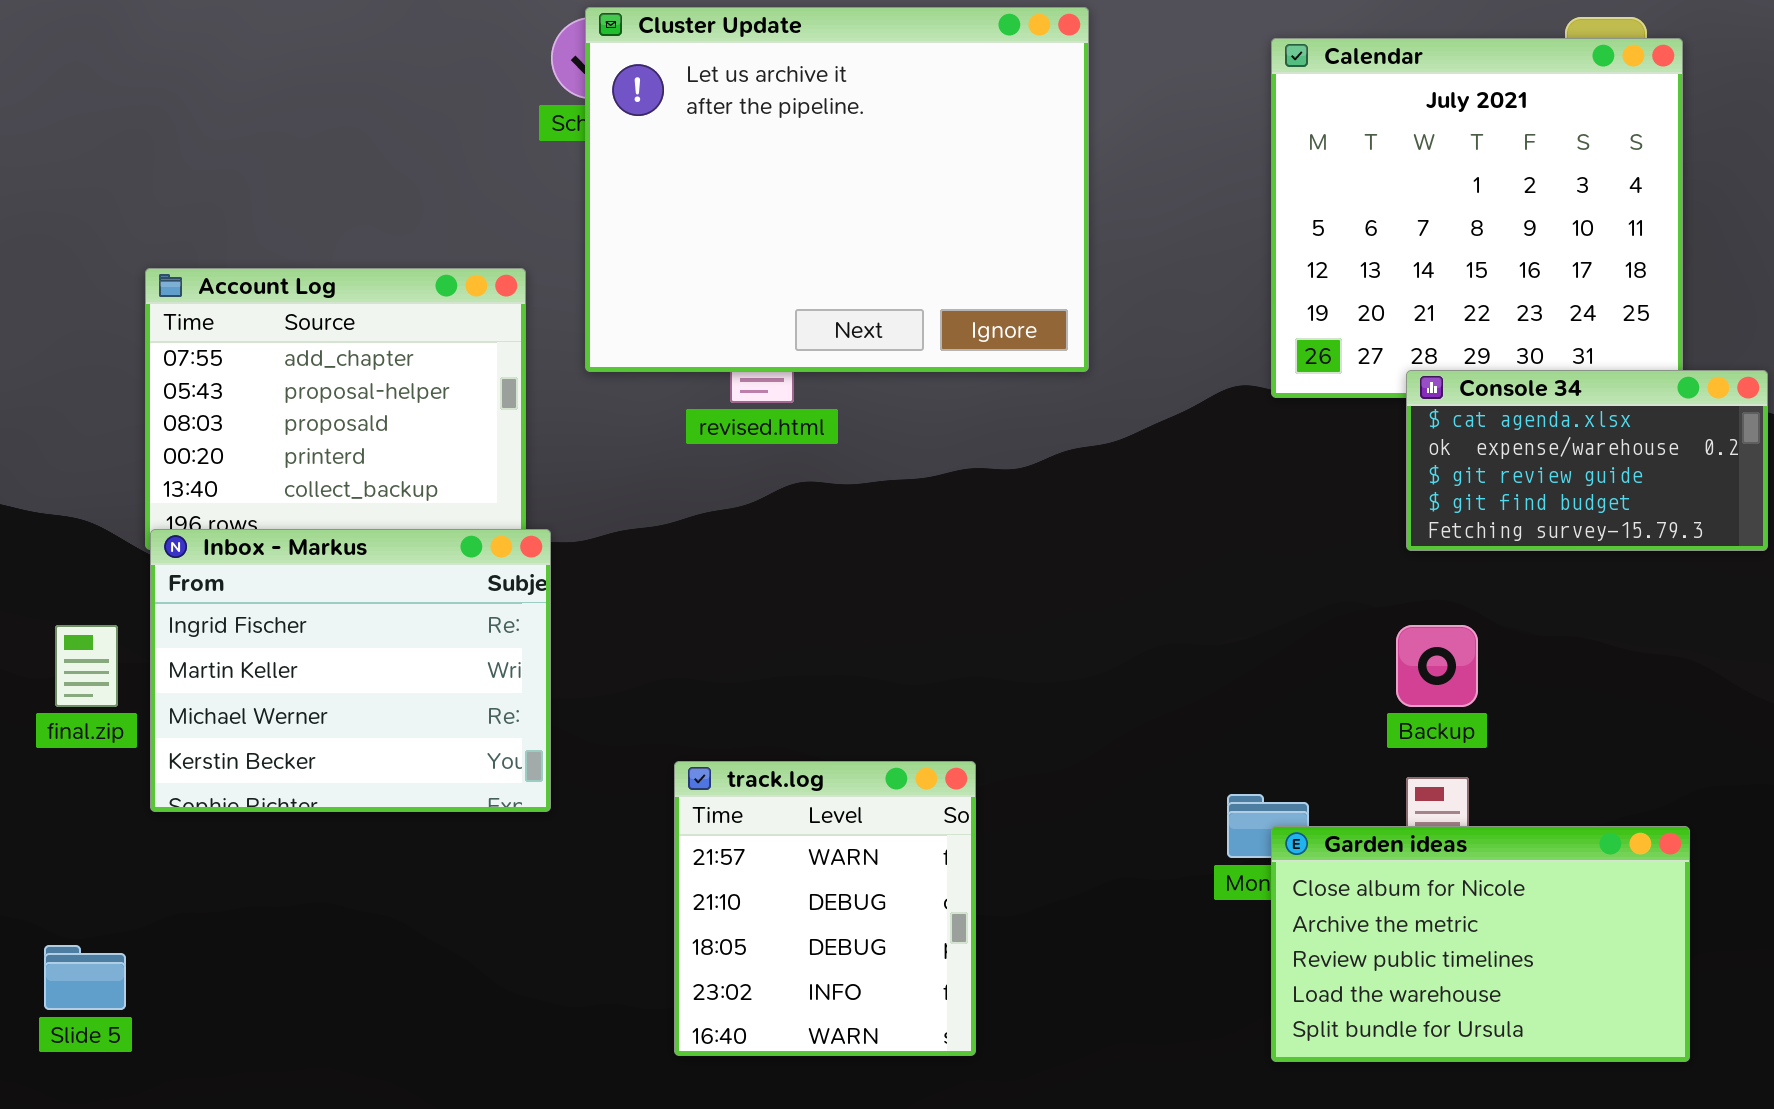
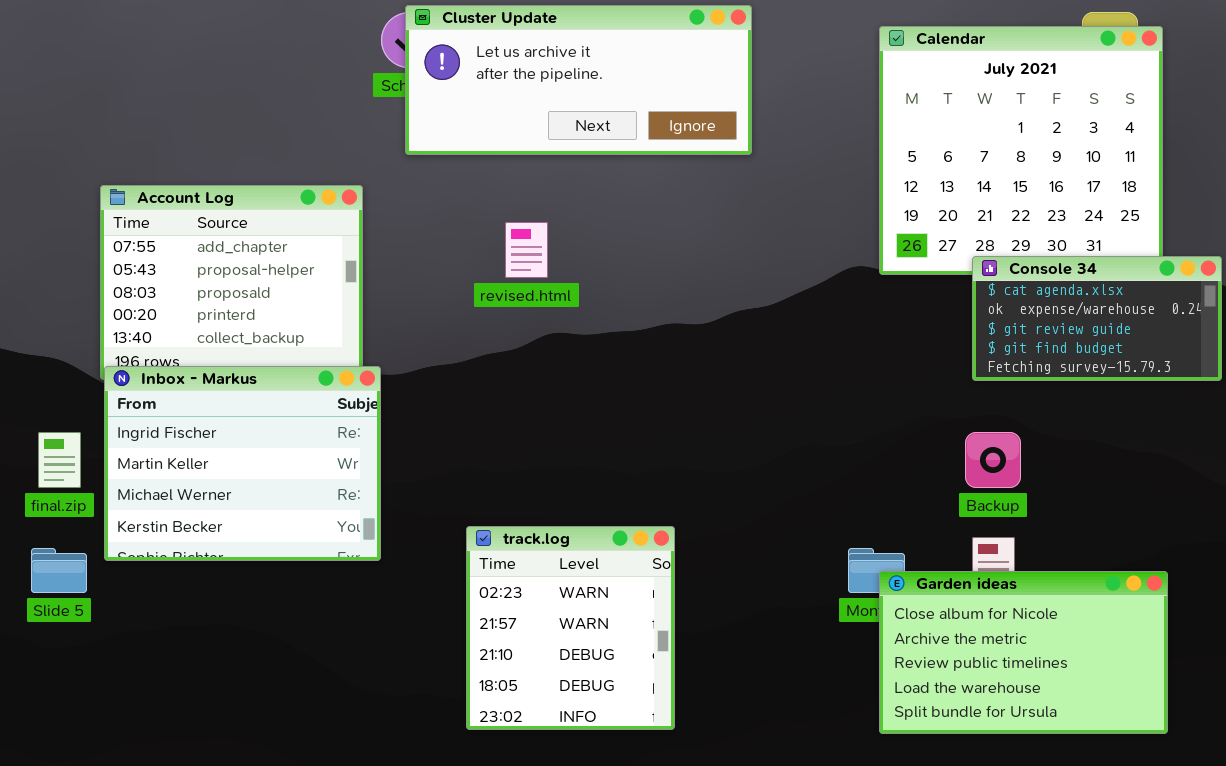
Cluster Update: [585,7,1089,372] -> [405,5,752,155], resized
track.log: [674,761,976,1056] -> [466,526,675,730], scrolled up 1 row
Slide 5: [44,945,126,1010] -> [31,548,87,593], moved

